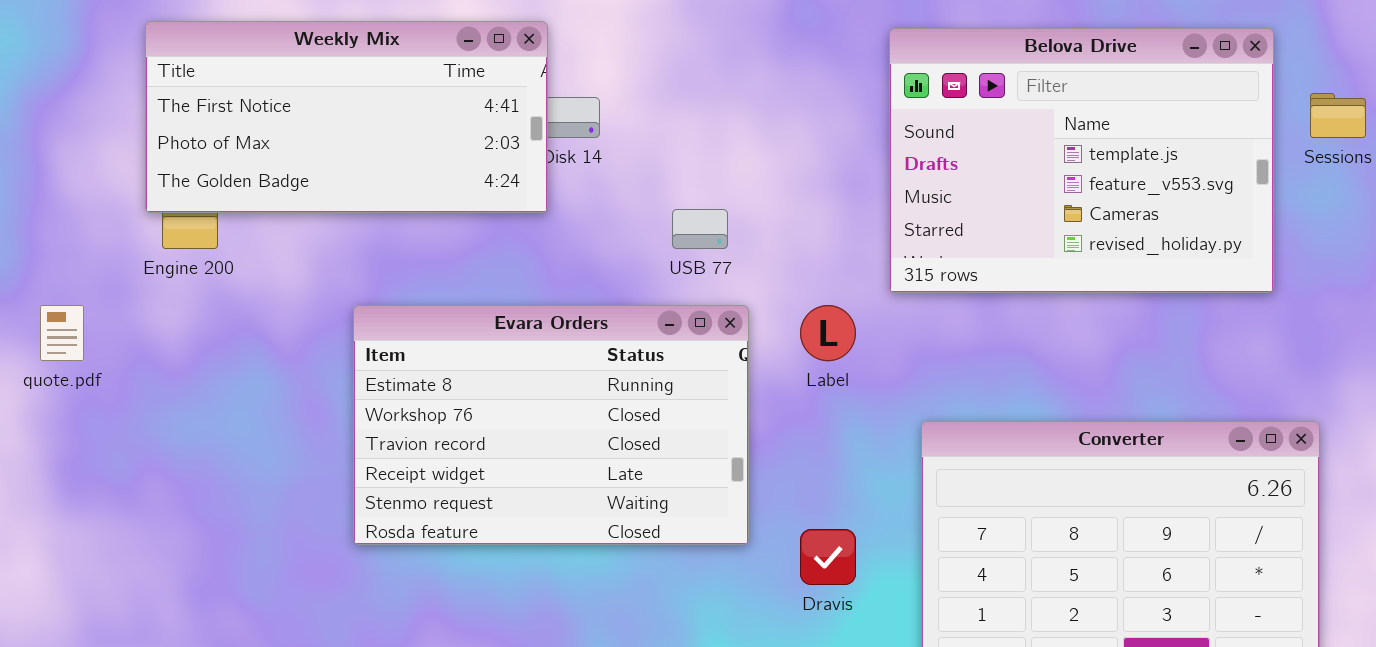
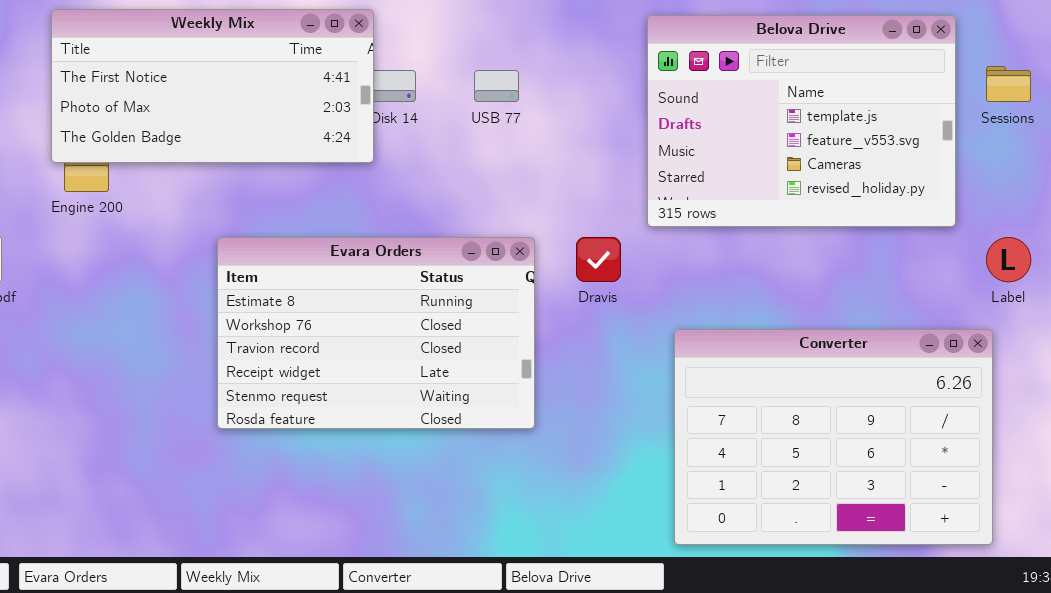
USB 77: [672,209,728,249] -> [474,70,519,102], moved
Label: [800,305,856,361] -> [986,237,1031,282], moved
Dravis: [800,529,856,585] -> [576,237,621,282], moved

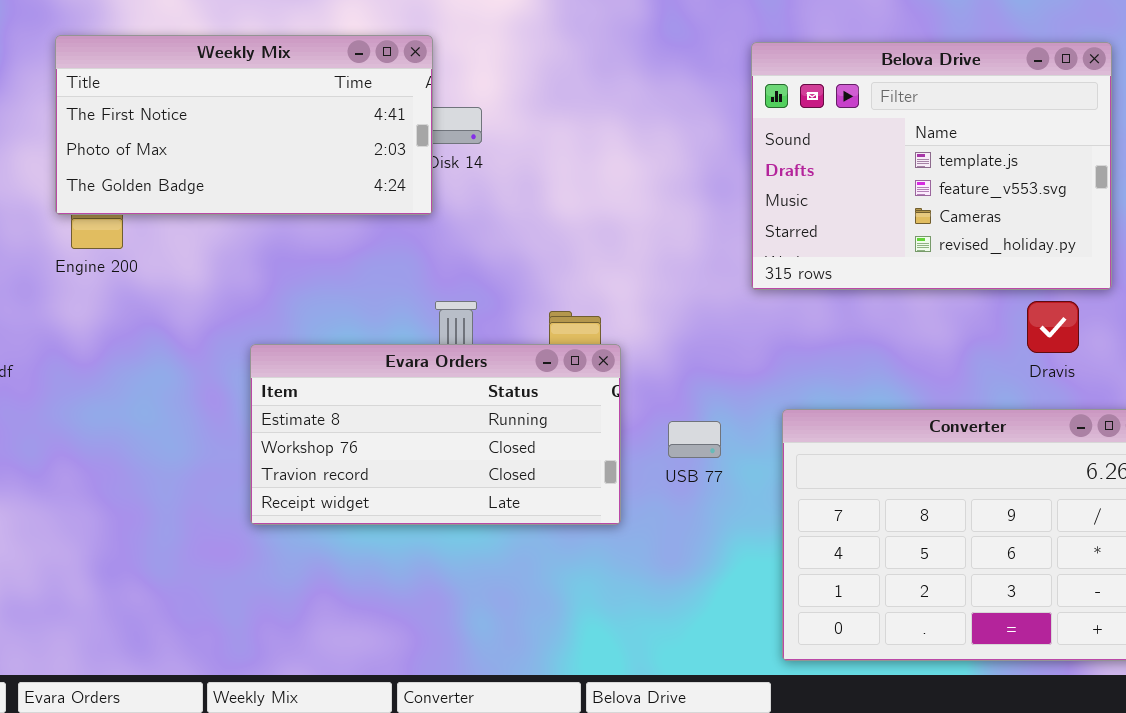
USB 77: [474,70,519,102] -> [668,421,721,458], moved
Evara Orders: [217,237,535,429] -> [250,344,621,525], resized
Dravis: [576,237,621,282] -> [1027,301,1079,353], moved

